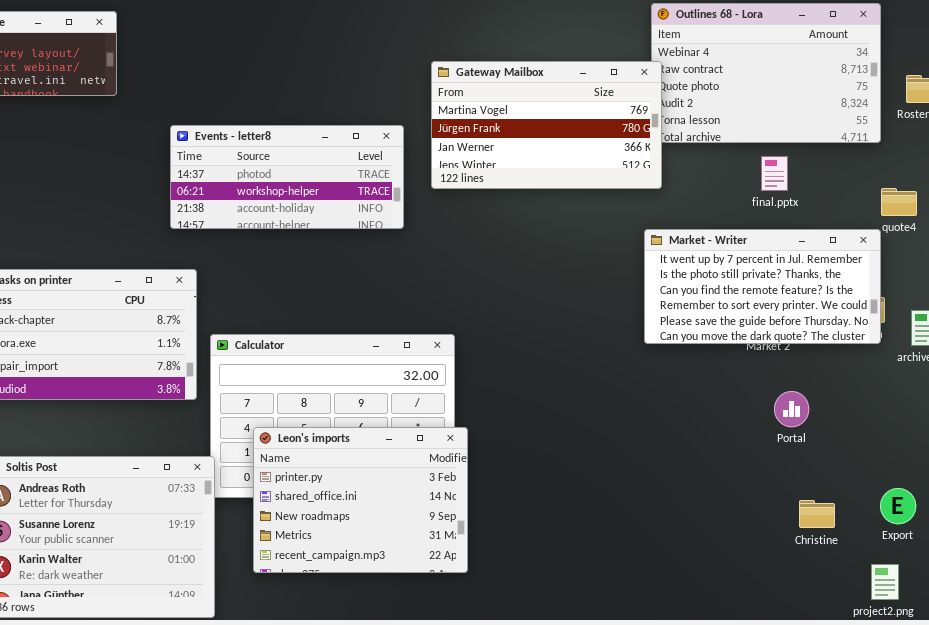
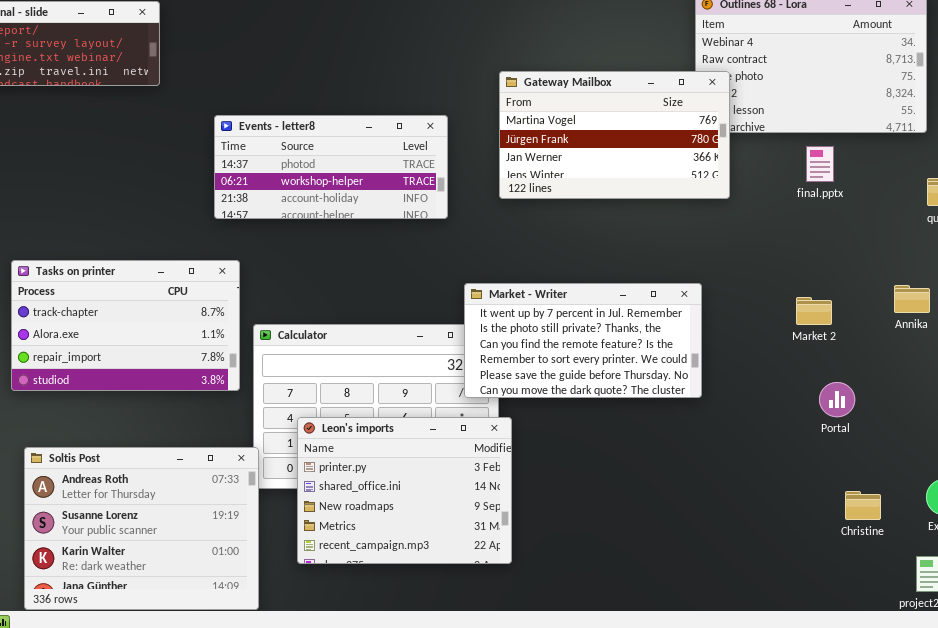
Gateway Mailbox: [431,61,662,189] -> [499,71,730,199], moved
Market - Writer: [644,229,881,344] -> [464,283,702,398], moved

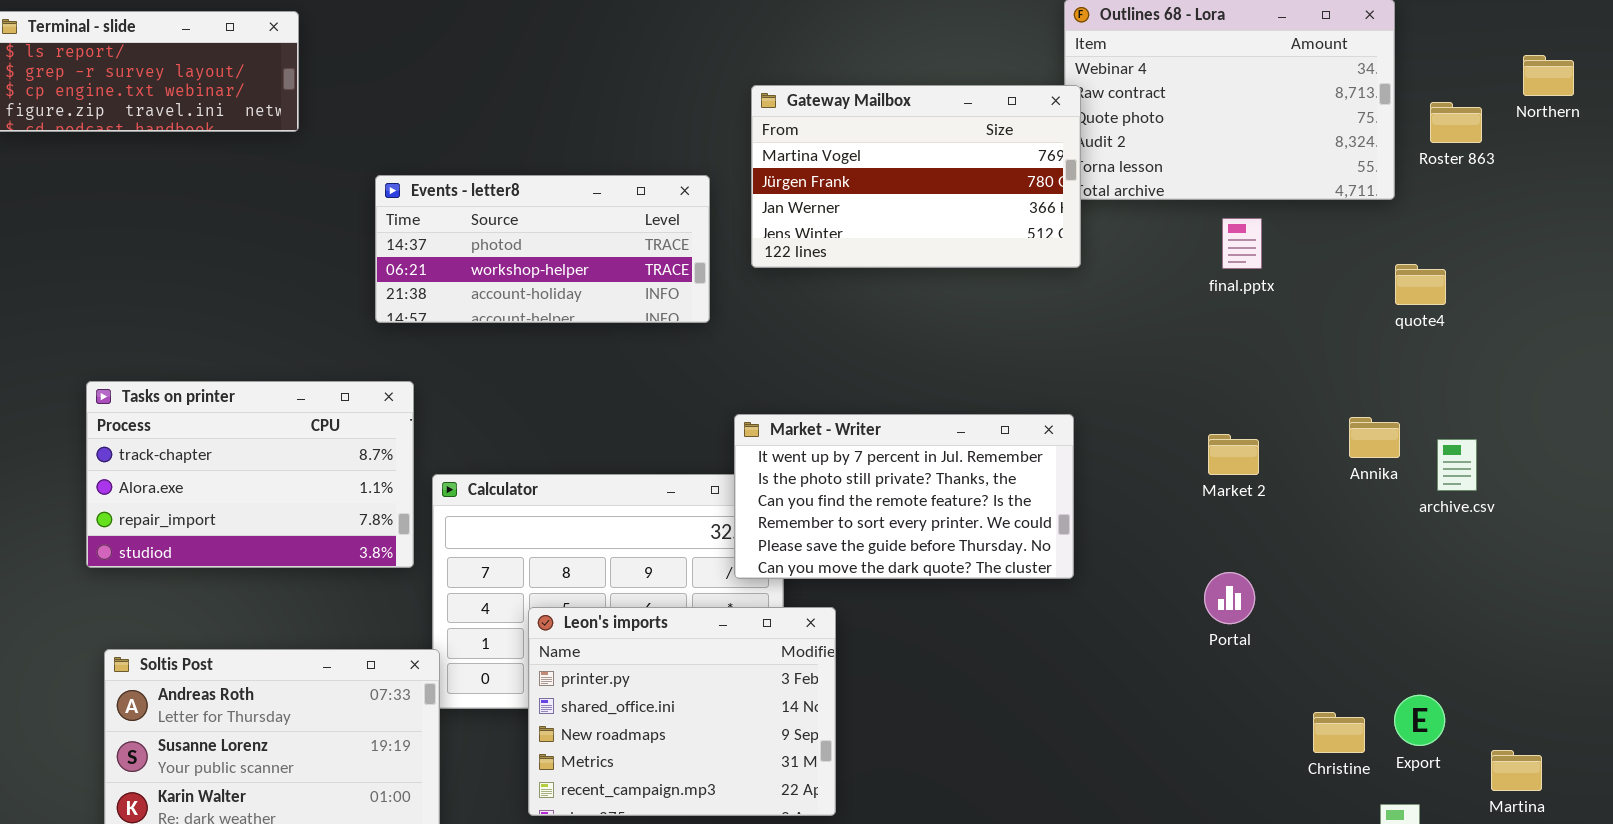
Gateway Mailbox: [499,71,730,199] -> [751,85,1081,268], moved
Portal: [819,382,855,417] -> [1204,572,1255,624], moved
Leon's imports: [297,417,512,564] -> [528,607,836,816], moved
Christine: [845,491,881,520] -> [1313,712,1365,753], moved

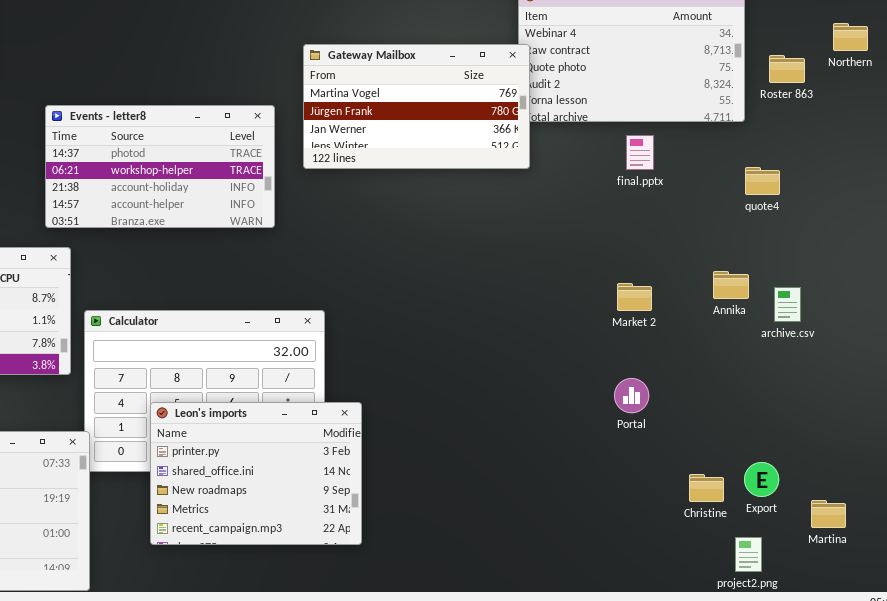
Events - letter8: [375,175,710,323] -> [45,105,275,228], resized
Market - Writer: [734,414,1074,579] -> none, closed

